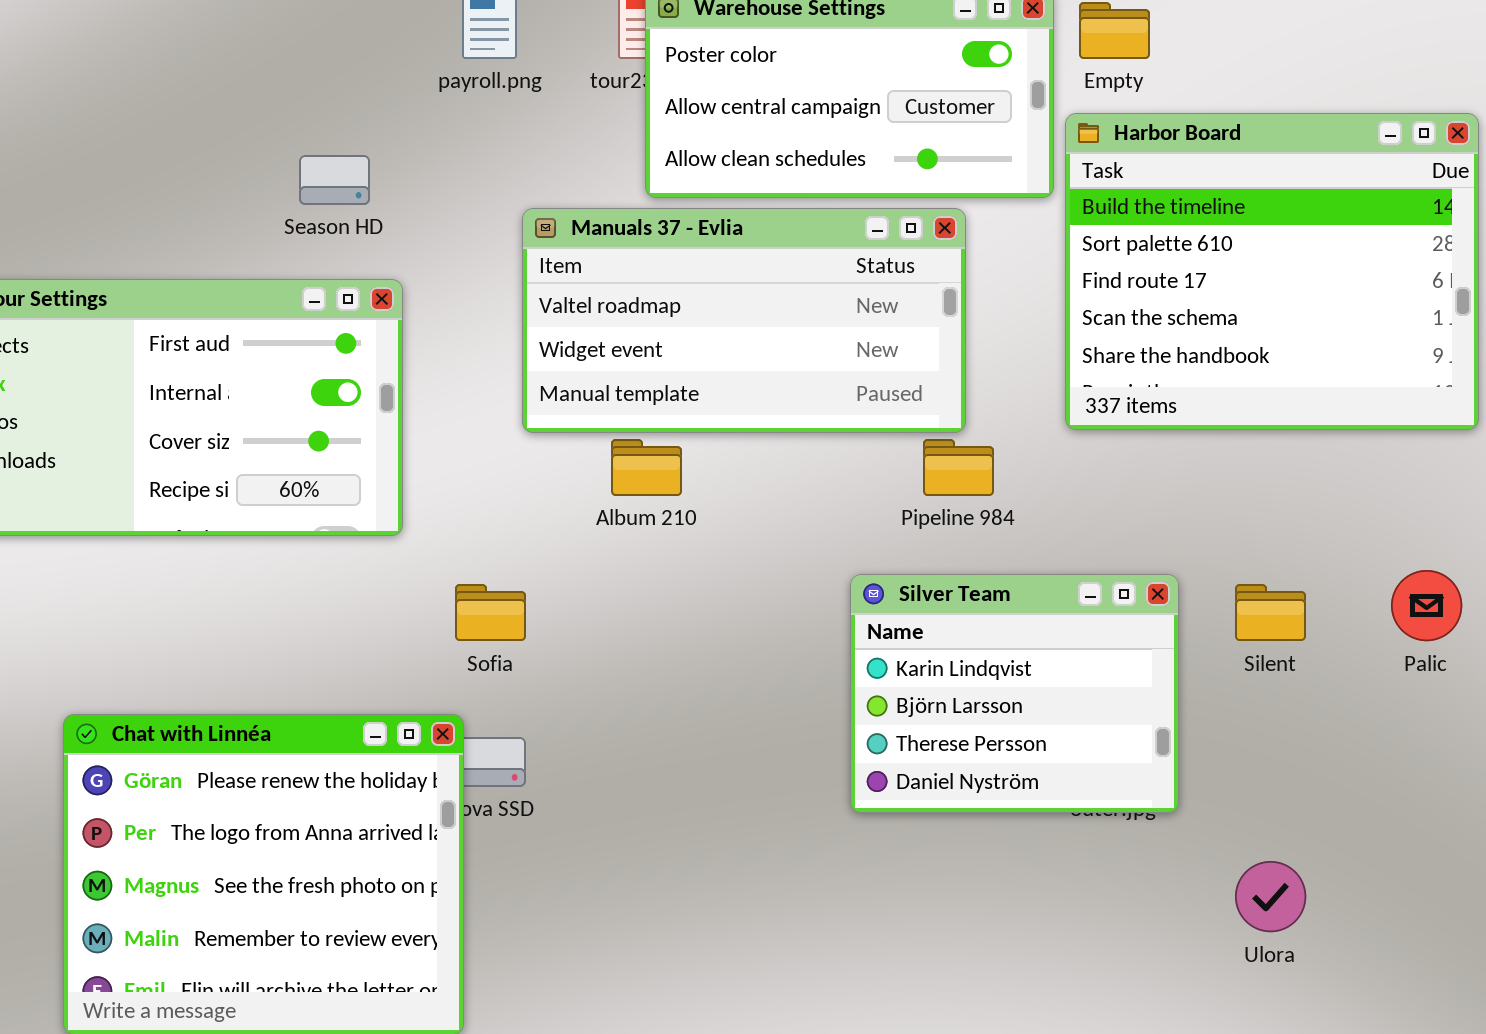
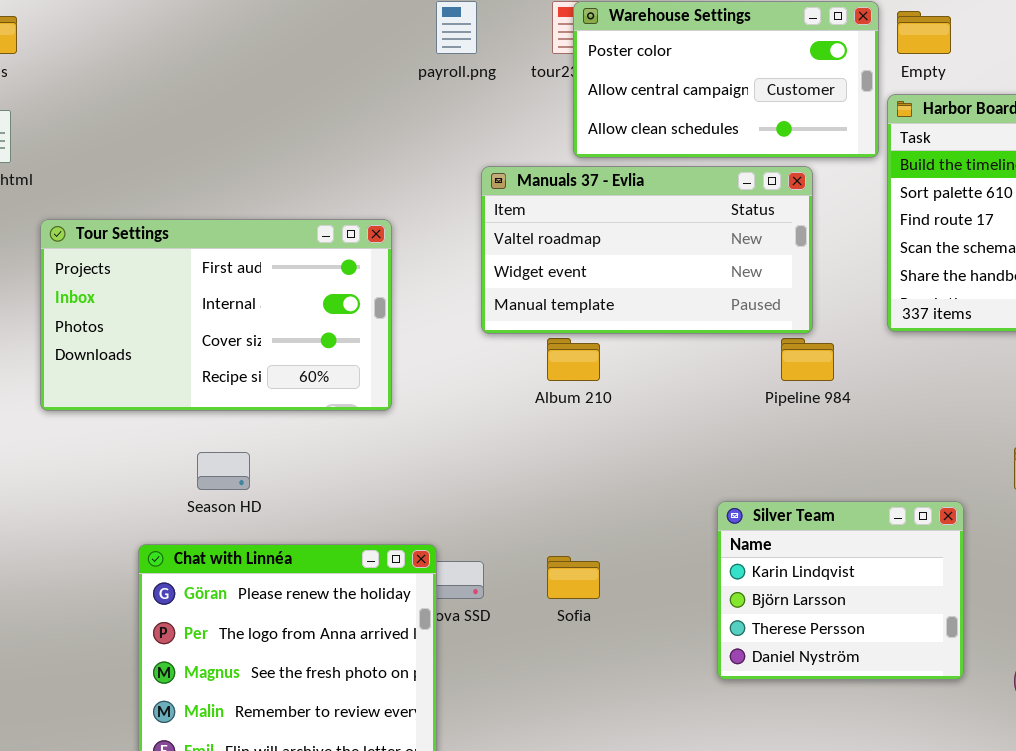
Season HD: [299,155,370,205] -> [197,452,250,490], moved
Silver Team: [850,574,1179,813] -> [717,501,964,680], moved
Sofia: [455,584,526,641] -> [547,556,600,599], moved

